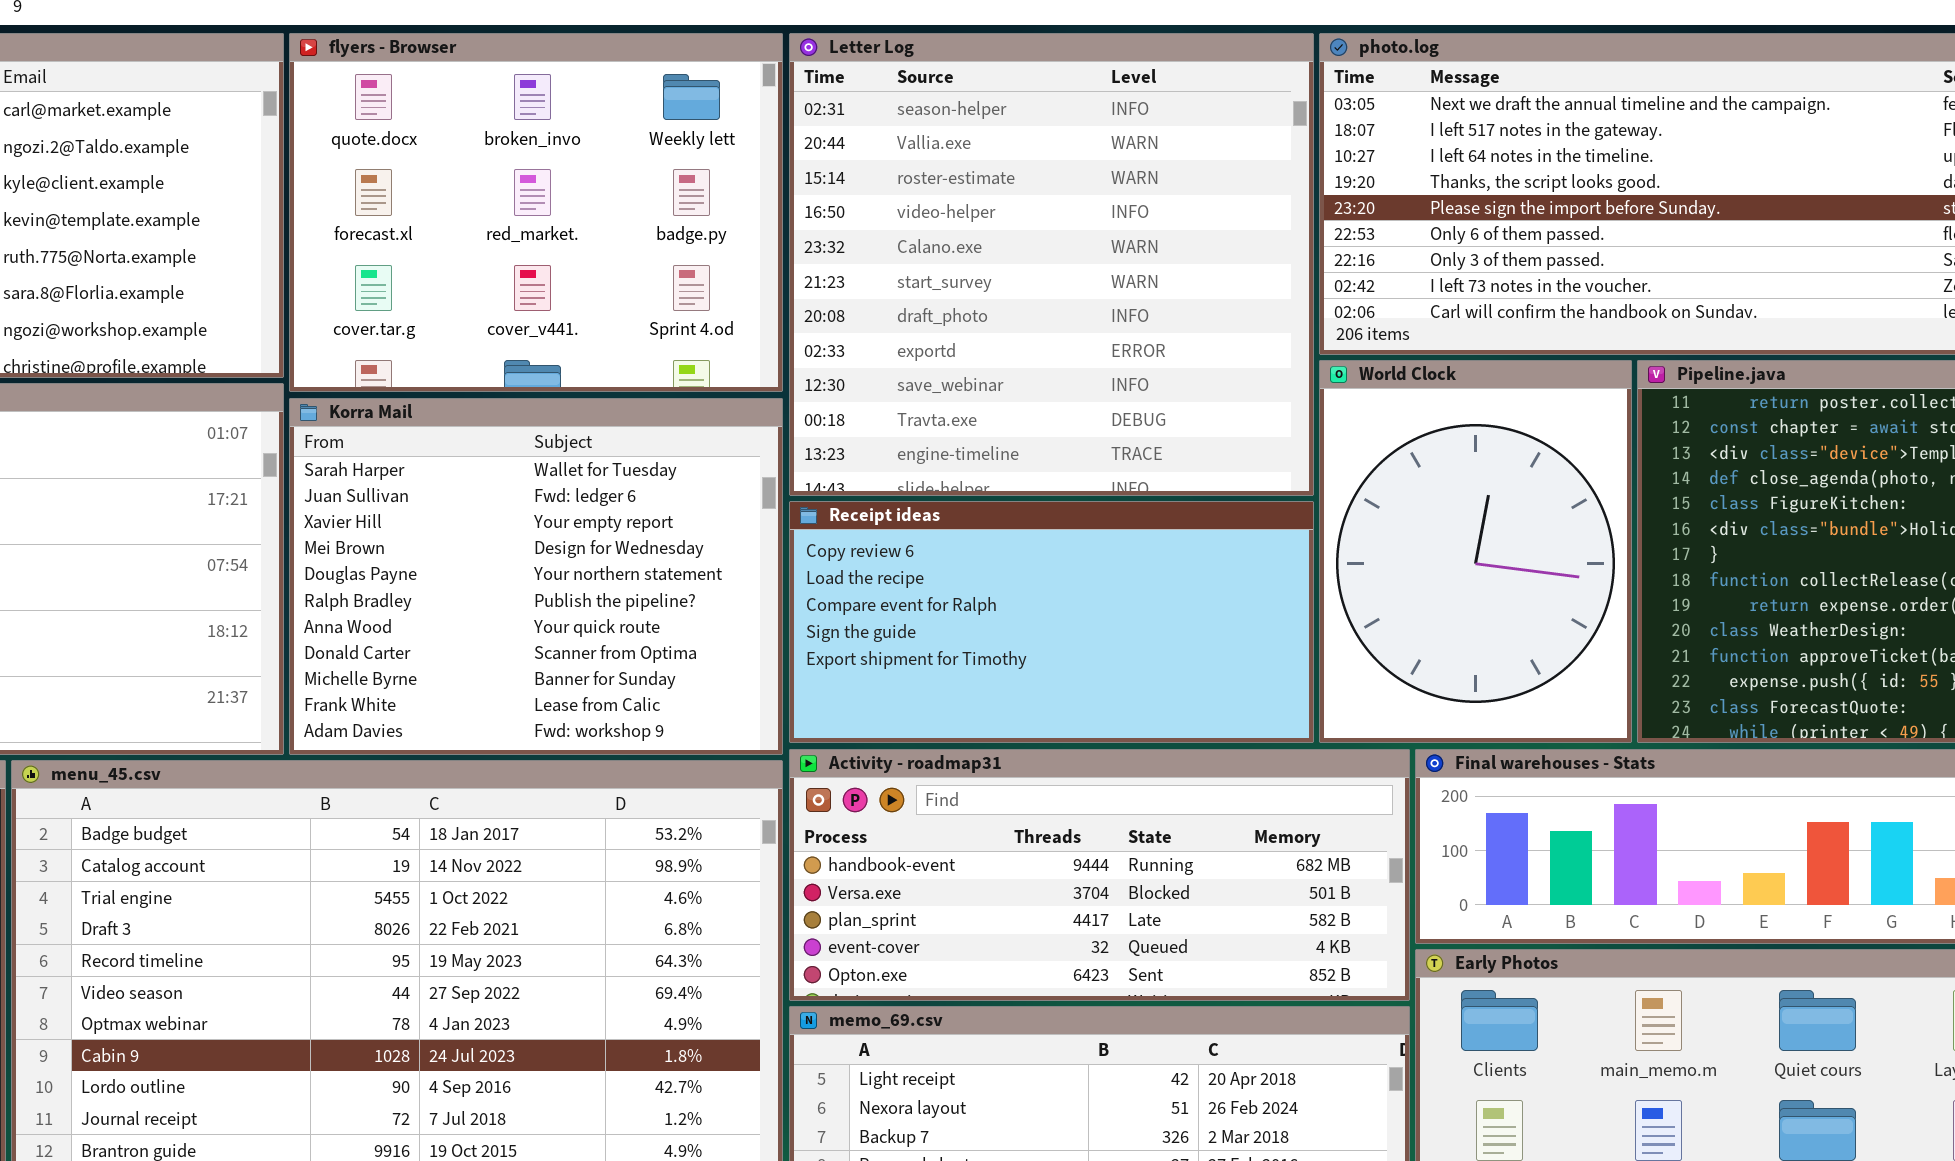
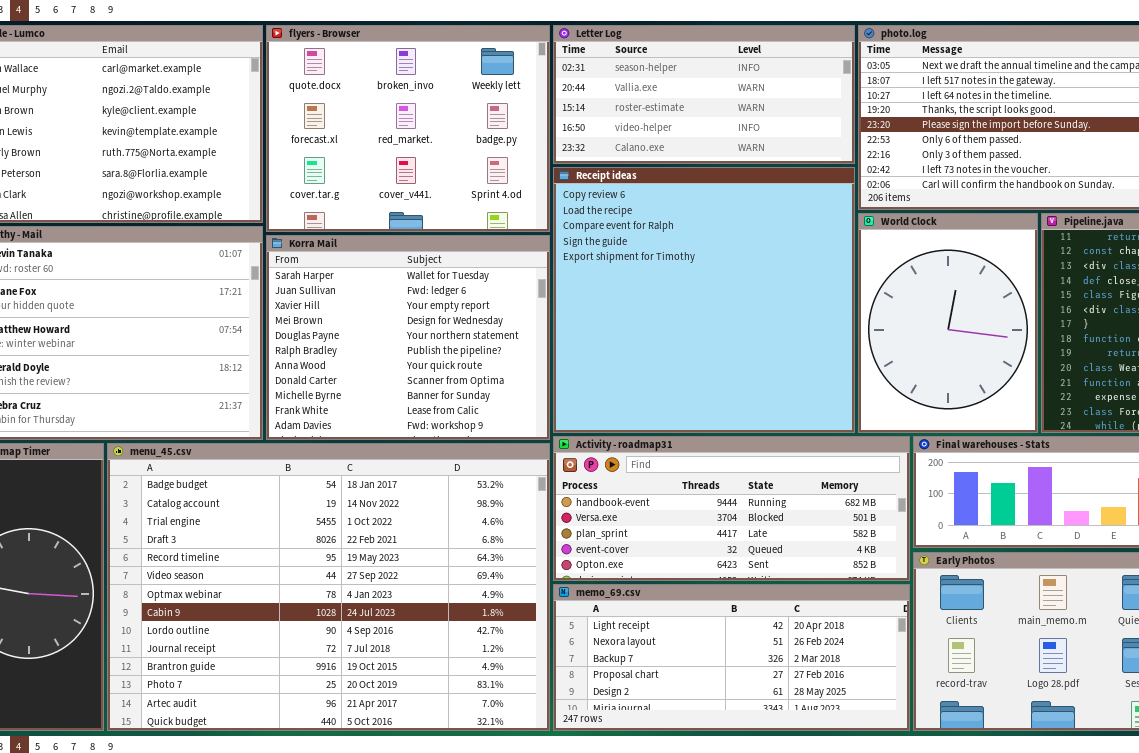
Letter Log: [789,33,1314,496] -> [553,25,855,164], resized
Receipt ideas: [789,501,1314,743] -> [553,167,855,433], resized

